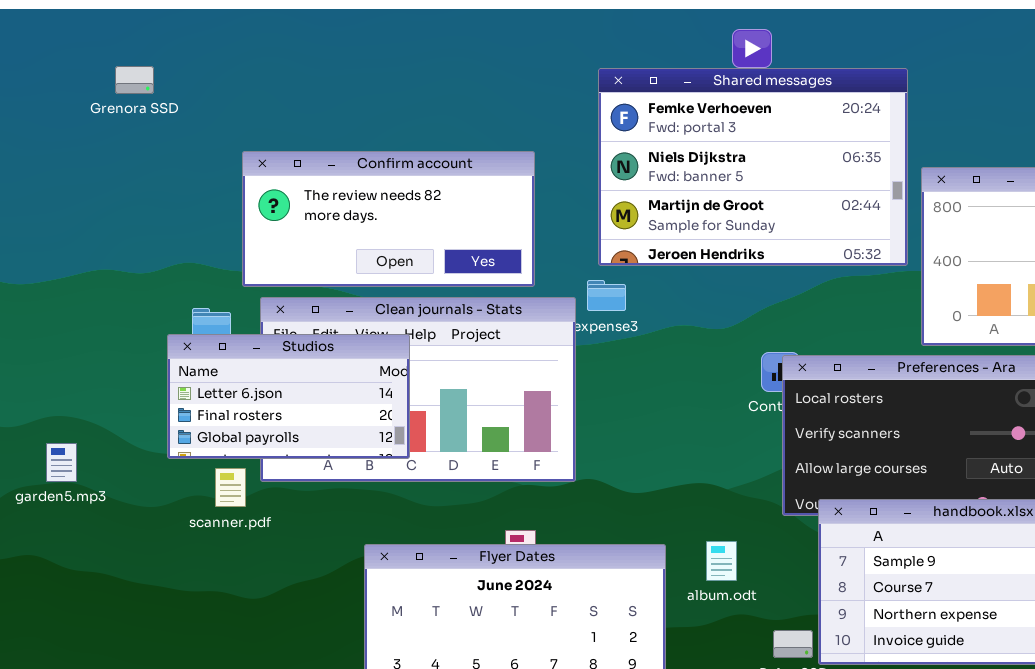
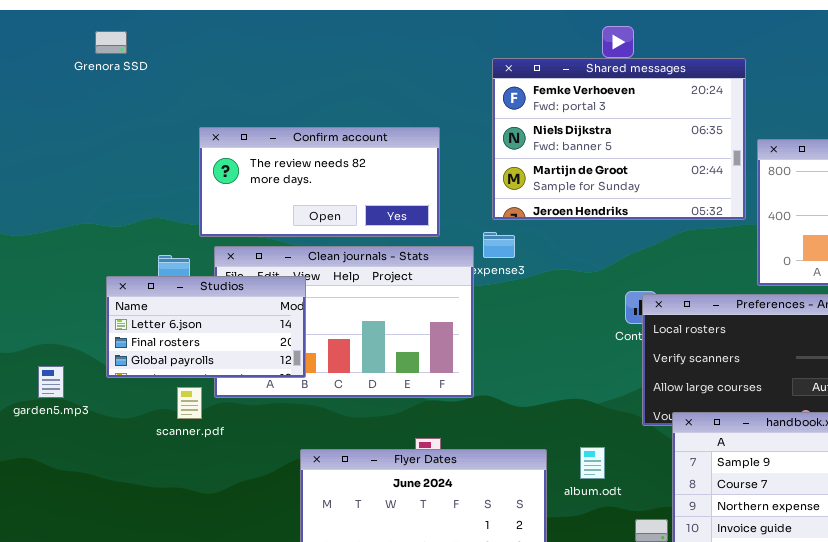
Grenora SSD: [115,66,154,94] -> [95,31,127,54], moved
Studios: [167,334,410,459] -> [106,276,306,378], moved

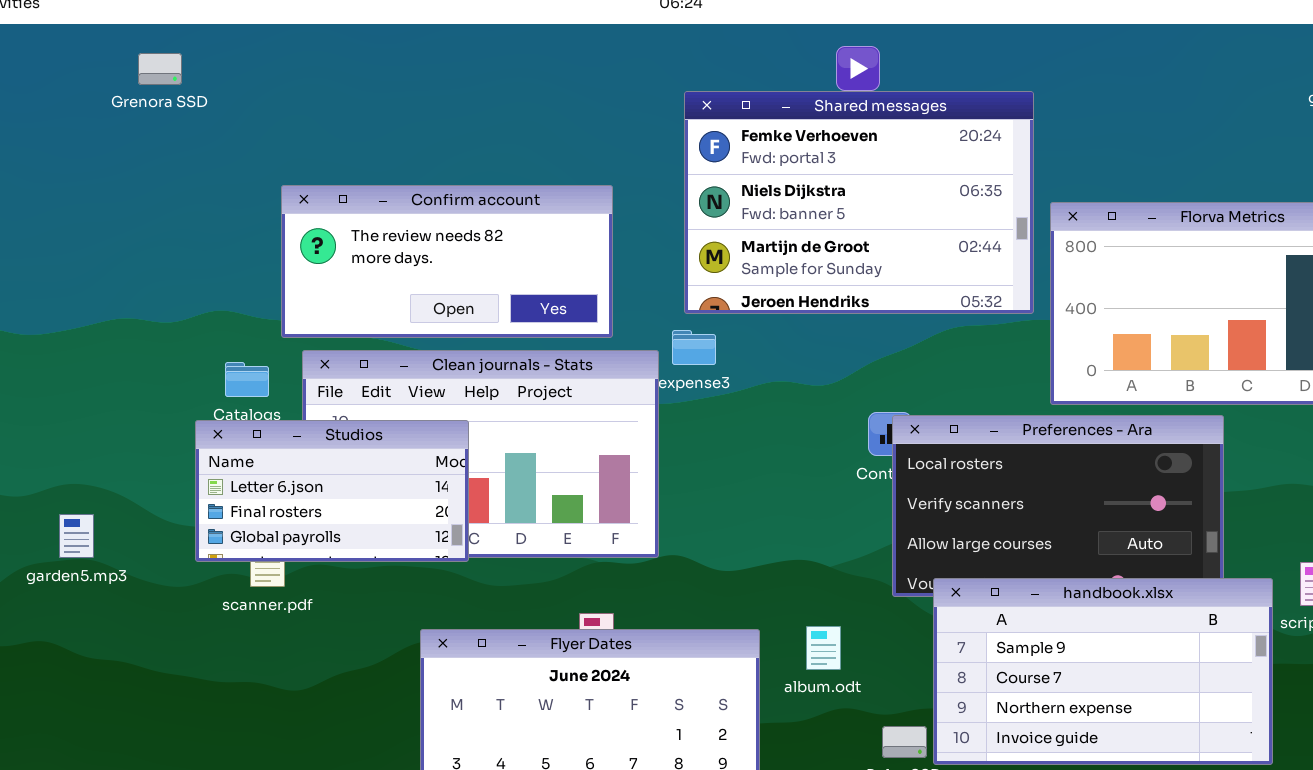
Studios: [106,276,306,378] -> [195,420,469,562], moved

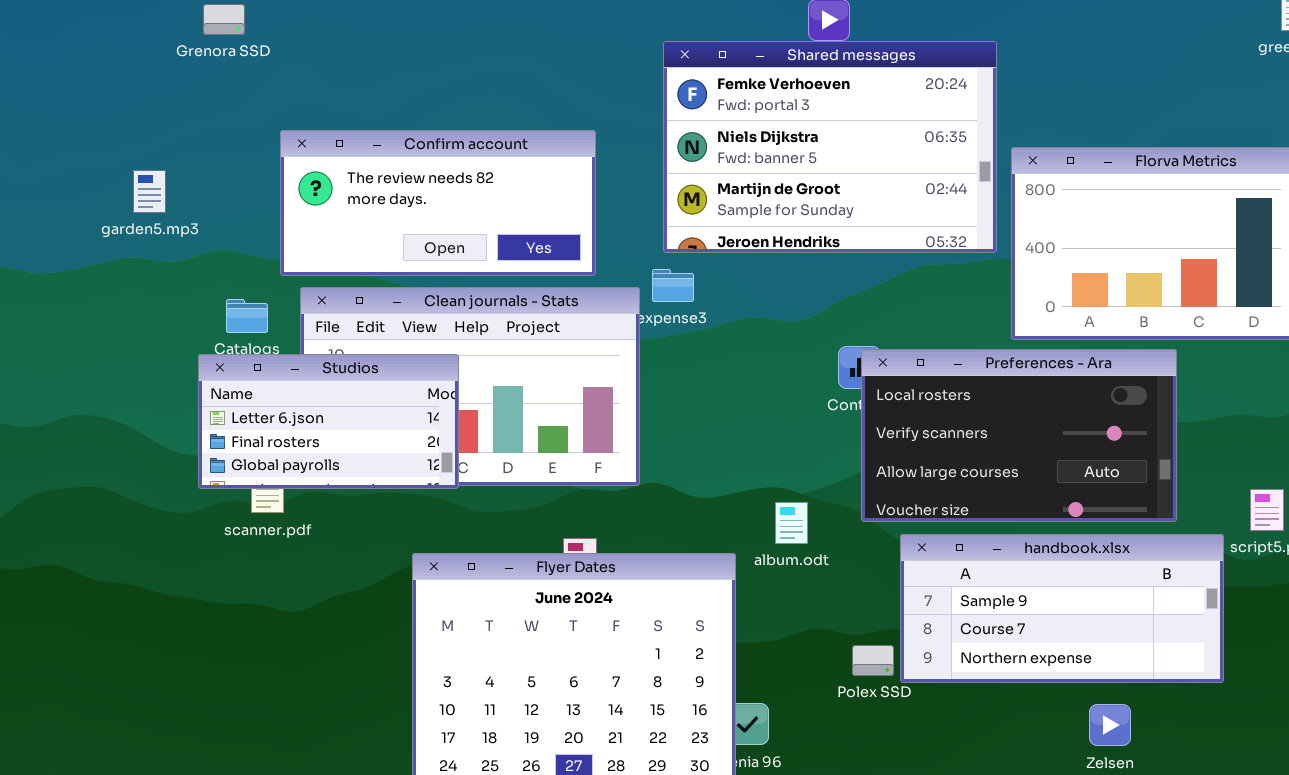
Grenora SSD: [138,53,182,85] -> [203,4,245,35], moved
garden5.mp3: [59,514,94,558] -> [133,170,166,213], moved
handbook.xlsx: [933,578,1273,765] -> [900,534,1224,683], resized
album.odt: [806,626,841,670] -> [775,502,808,544], moved

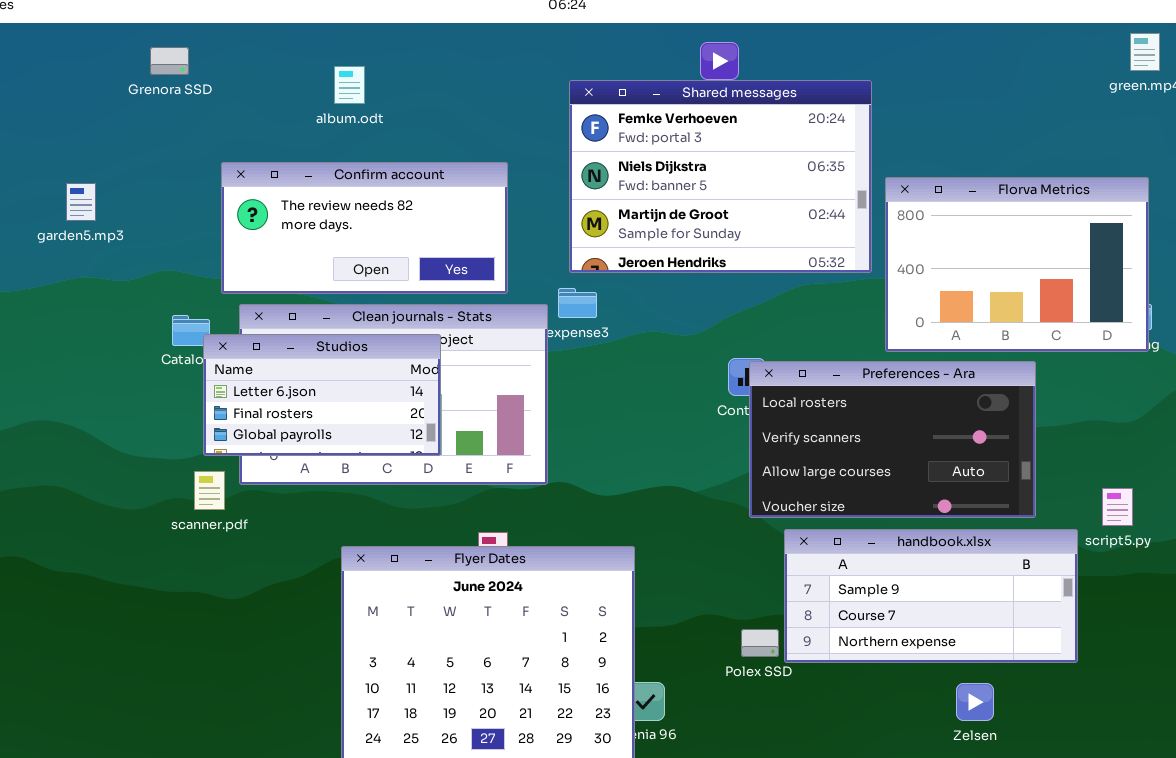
garden5.mp3: [133,170,166,213] -> [66,183,96,221], moved
Studios: [198,354,459,489] -> [203,334,441,456], moved
album.odt: [775,502,808,544] -> [334,66,365,104], moved

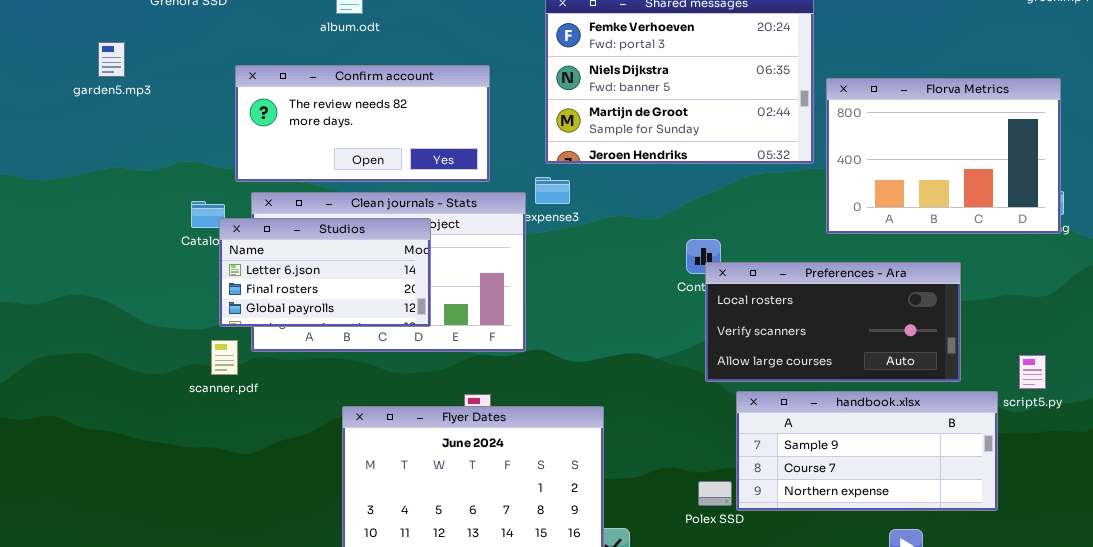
garden5.mp3: [66,183,96,221] -> [98,42,125,77], moved
Preferences - Ara: [749,361,1036,518] -> [705,262,961,382], resized

